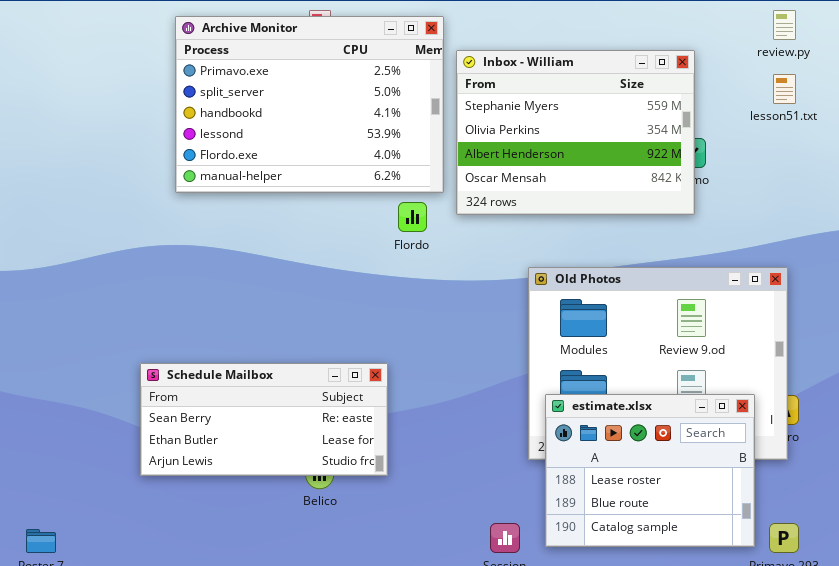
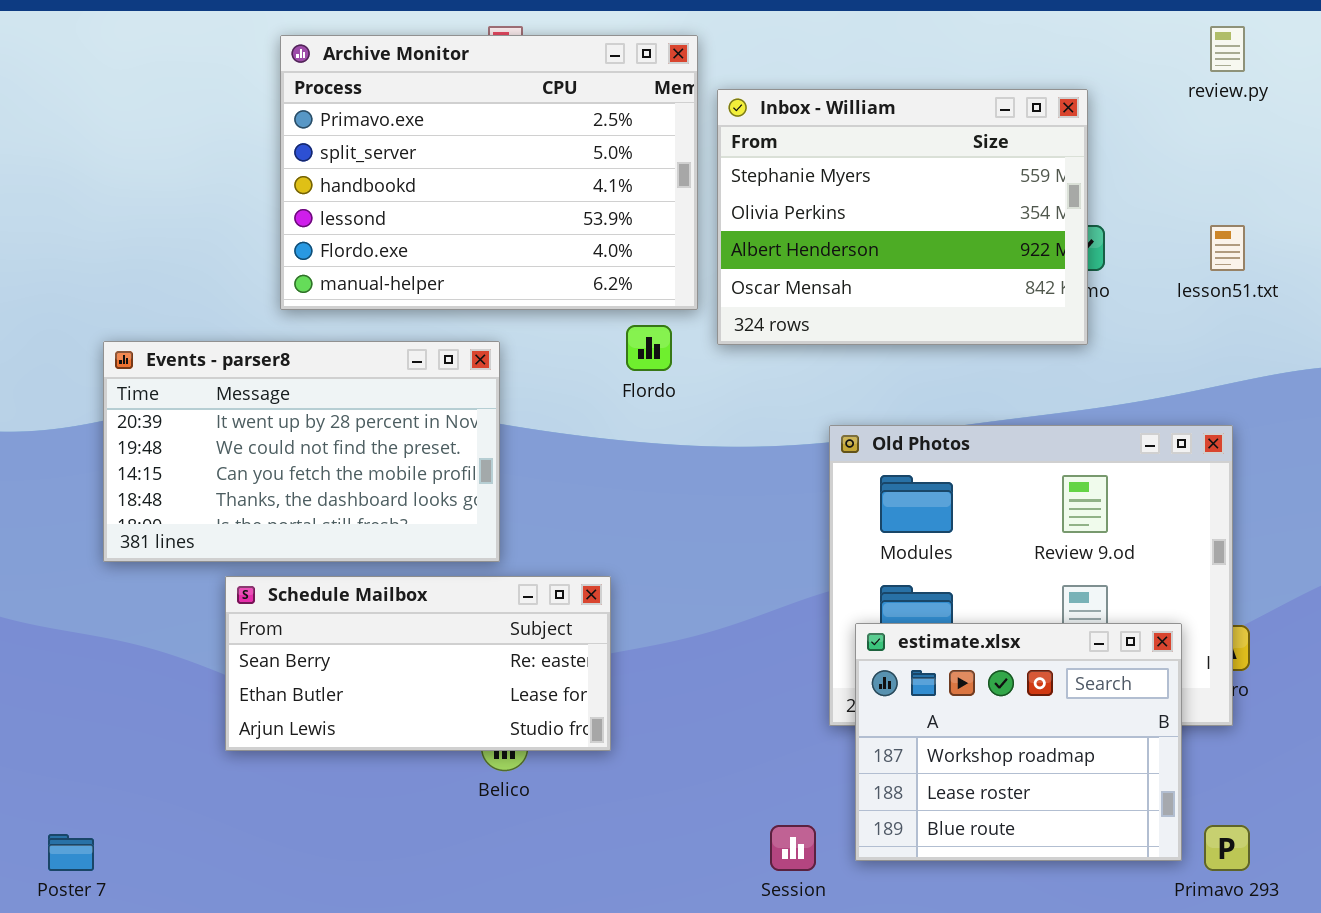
lesson51.txt: [773,74,796,104] -> [1210,225,1245,271], moved
Events - parser8: none -> [103,341,500,562], opened
estimate.xlsx: [545,394,755,547] -> [855,623,1182,861], scrolled up 1 row

